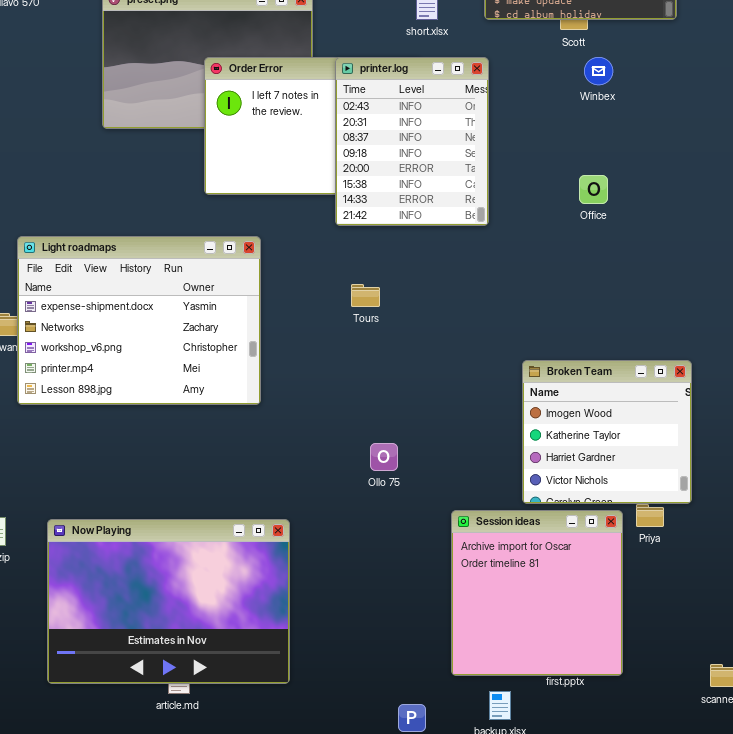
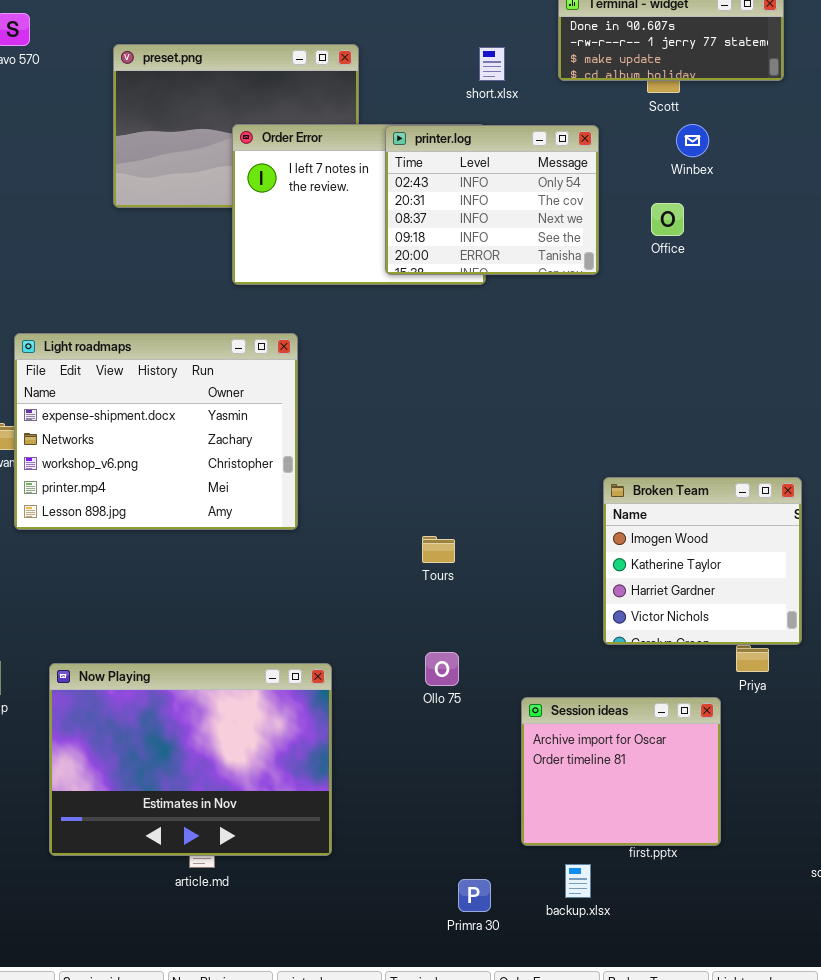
printer.log: [335,57,489,226] -> [385,125,599,275], resized
Office: [579,175,608,204] -> [651,203,684,236], moved
Tours: [351,284,380,307] -> [422,536,455,563], moved
Ollo 75: [370,443,398,471] -> [425,652,459,686], moved
Session ideas: [451,510,623,676] -> [521,697,721,846], resized

